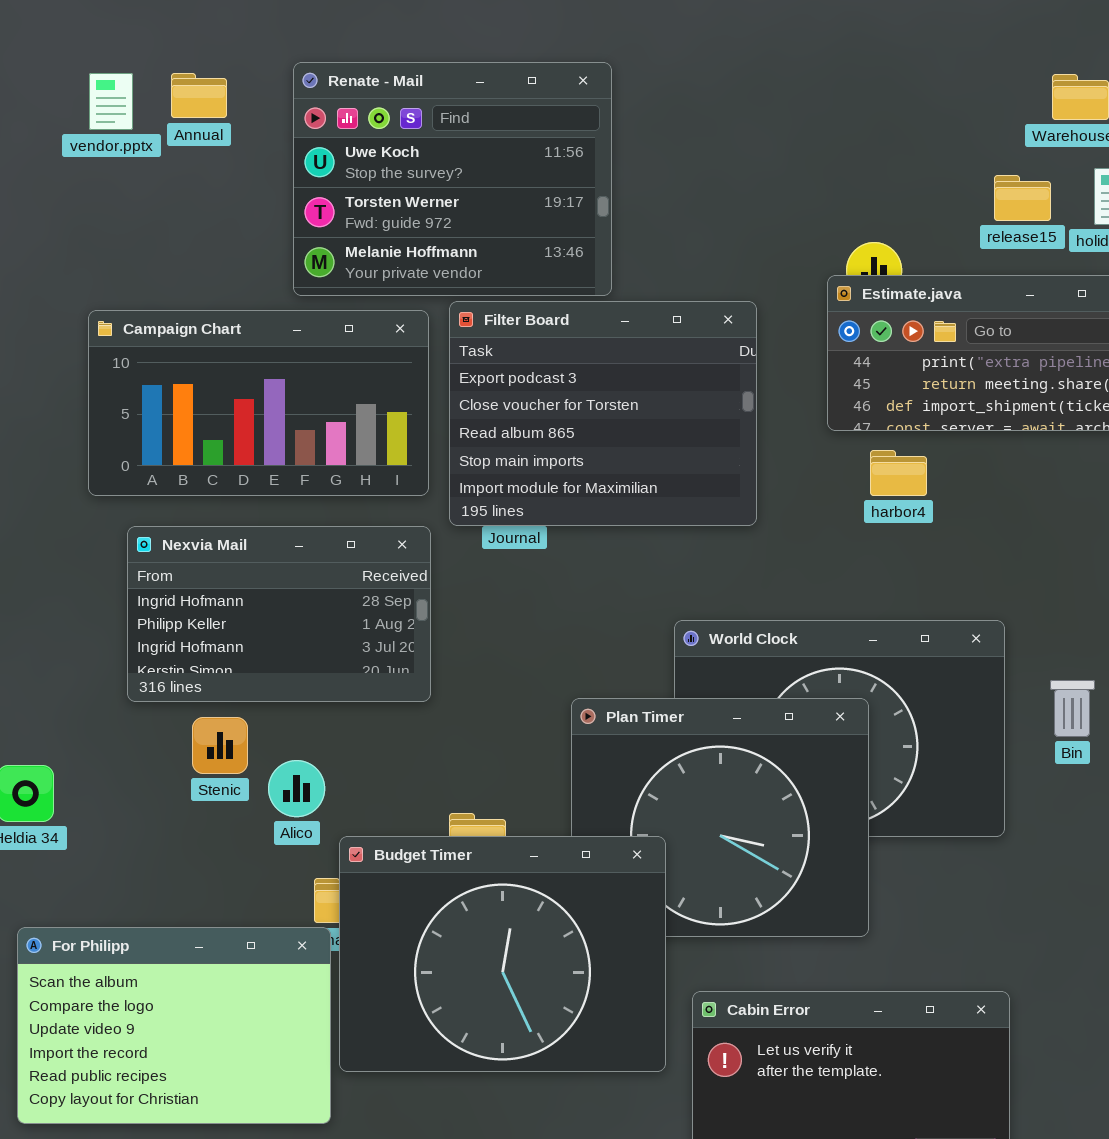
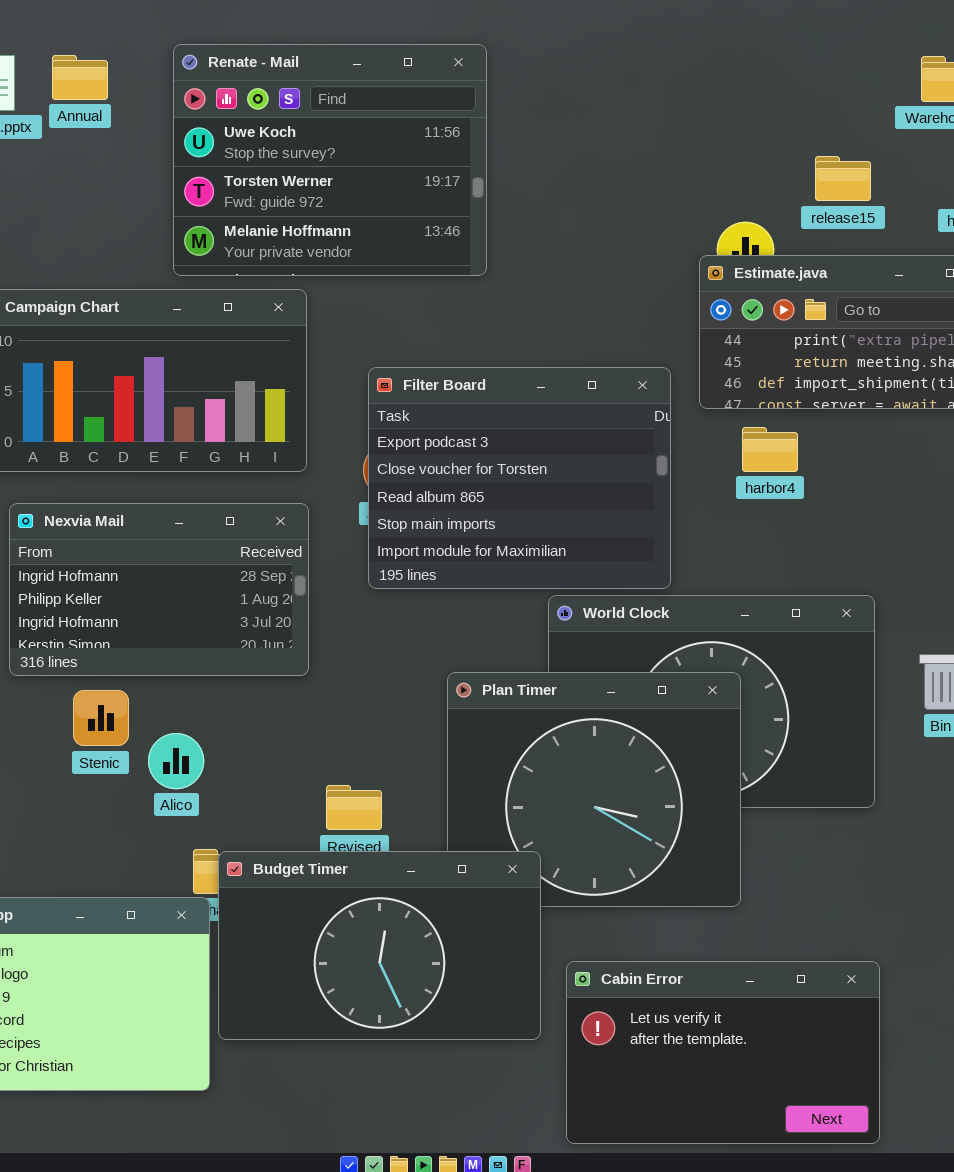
release15: [994,175,1051,221] -> [815,156,871,201], moved
Filter Board: [449,301,757,526] -> [368,367,671,589], moved
Budget Timer: [339,836,666,1072] -> [218,851,541,1040], resized

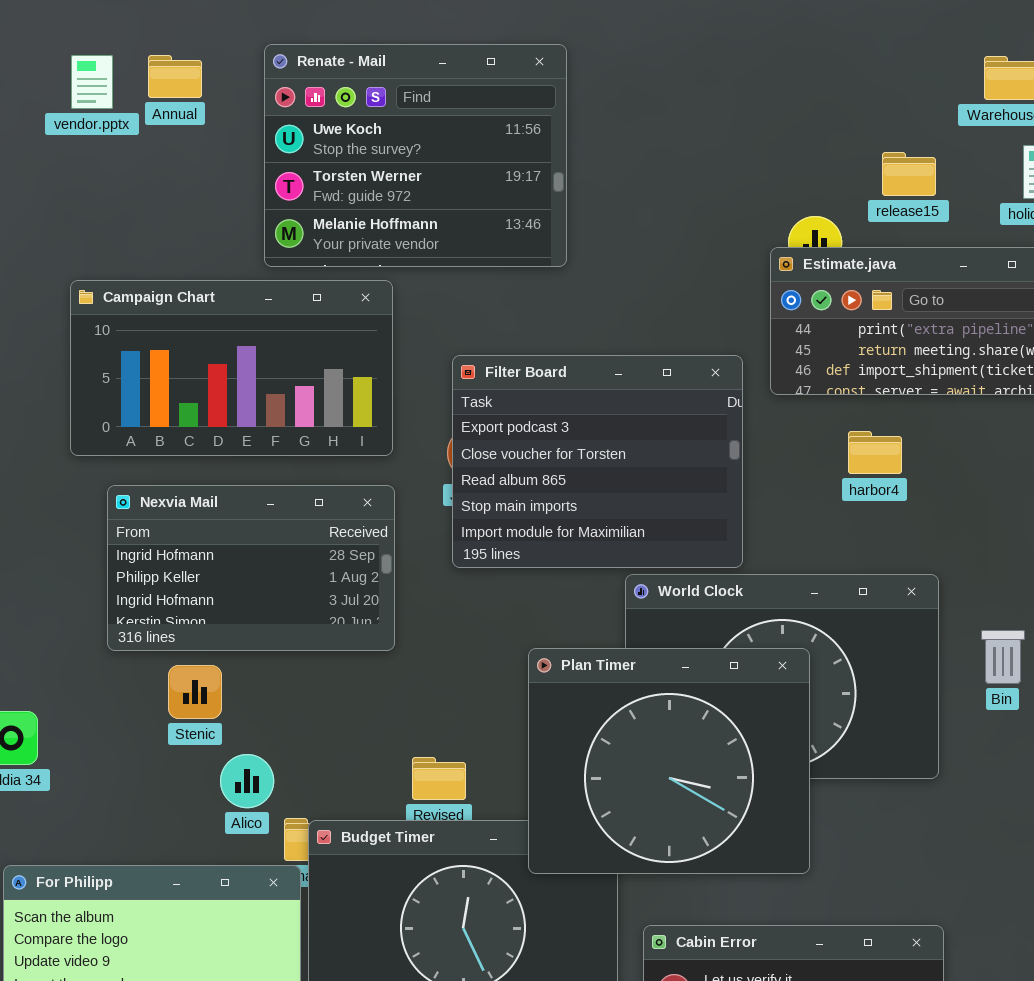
harbor4: [742,427,798,472] -> [848,431,902,474], moved
Plan Timer: [447,672,741,907] -> [528,648,810,874], raised
Alico: [148,733,204,789] -> [220,754,274,808], moved

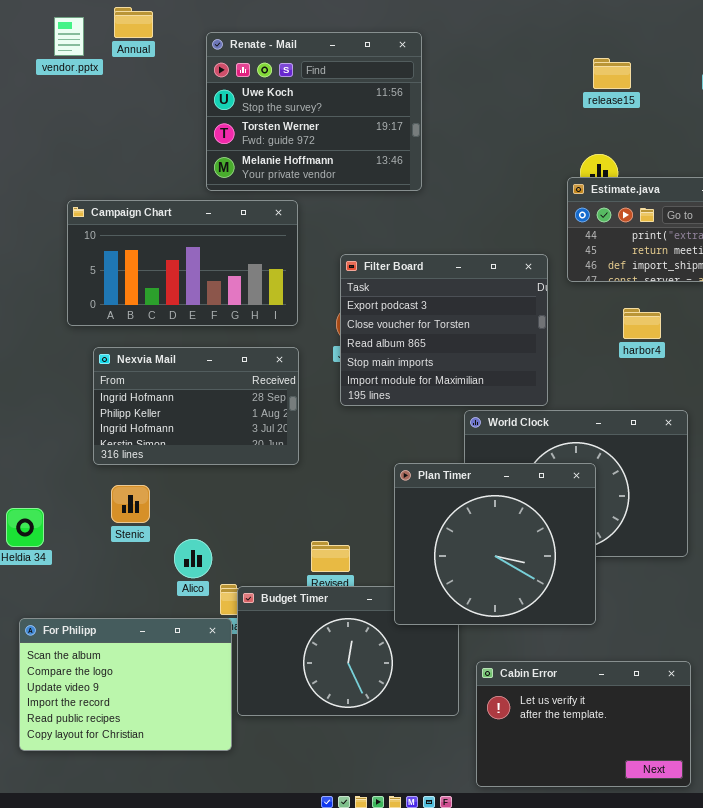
vendor.pptx: [71,55,113,109] -> [54,17,84,56], moved
Annual: [148,55,202,98] -> [114,7,153,38], moved
release15: [882,152,936,196] -> [593,58,631,89], moved
Stenic: [168,665,222,719] -> [111,485,150,523], moved

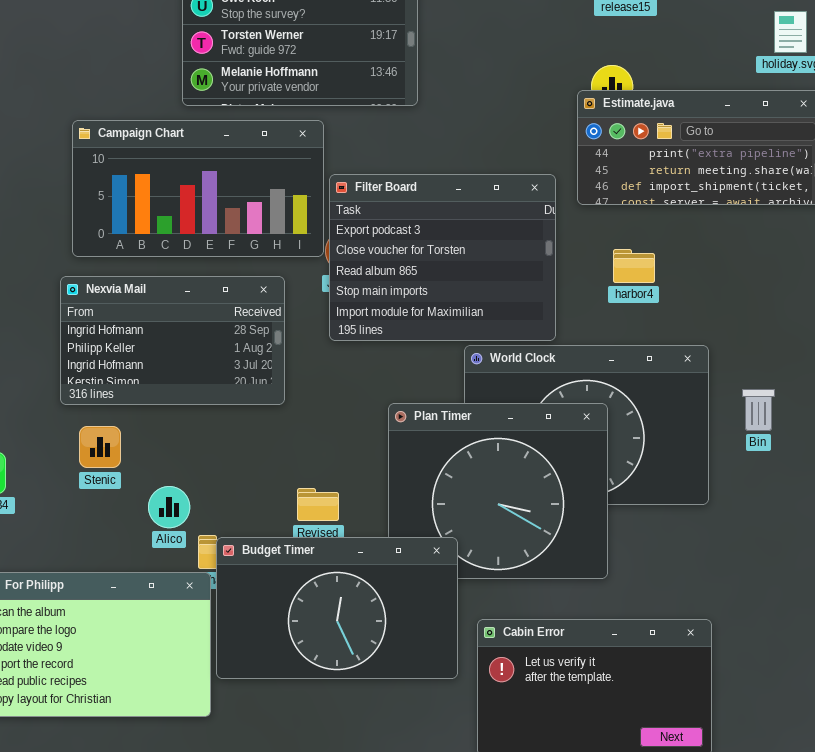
Campaign Chart: [67,200,298,326] -> [72,120,324,257], moved
harbor4: [623,308,661,339] -> [613,249,655,283], moved
Budget Timer: [237,586,459,716] -> [216,537,458,679], raised

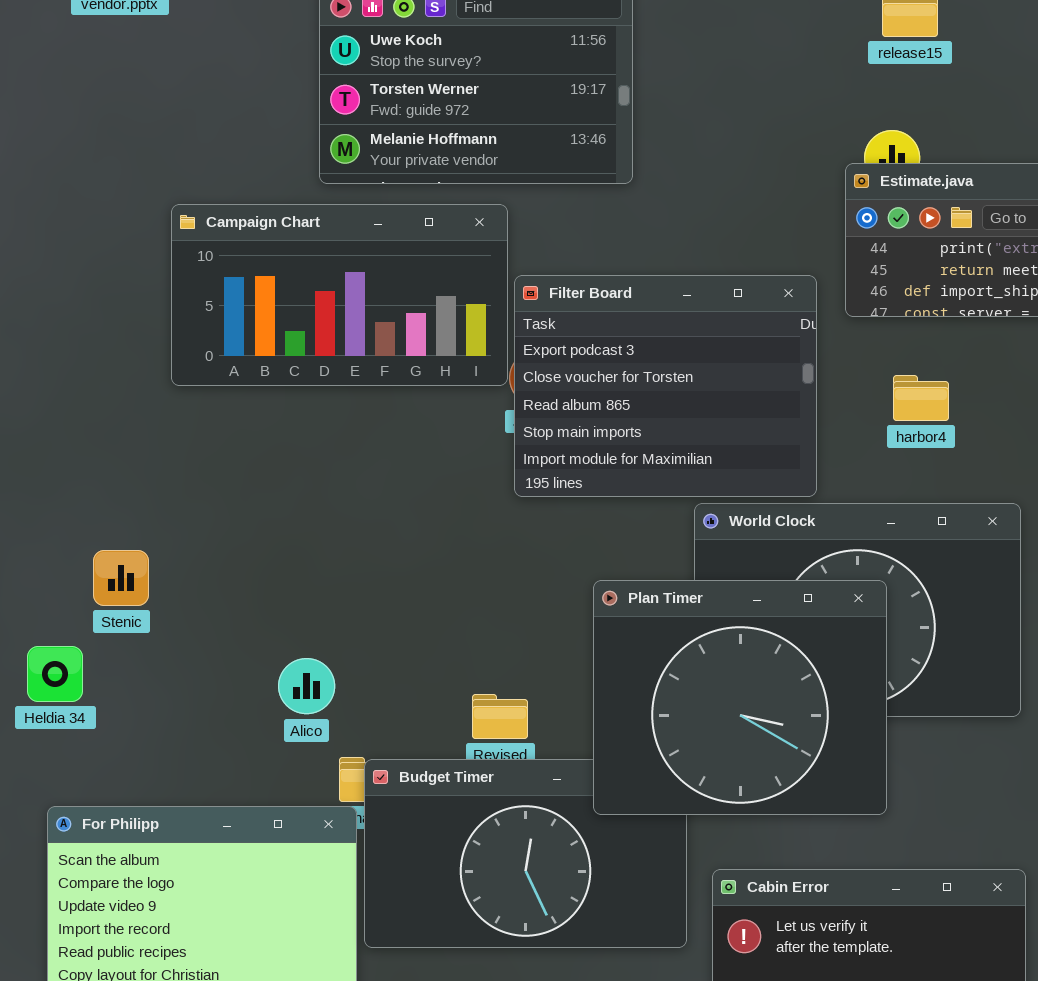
Nexvia Mail: [60,276,285,405] -> none, closed
Plan Timer: [388,403,608,579] -> [593,580,887,815], raised
Stenic: [79,426,121,468] -> [93,550,149,606], moved
Alico: [148,486,190,528] -> [278,658,335,714], moved

